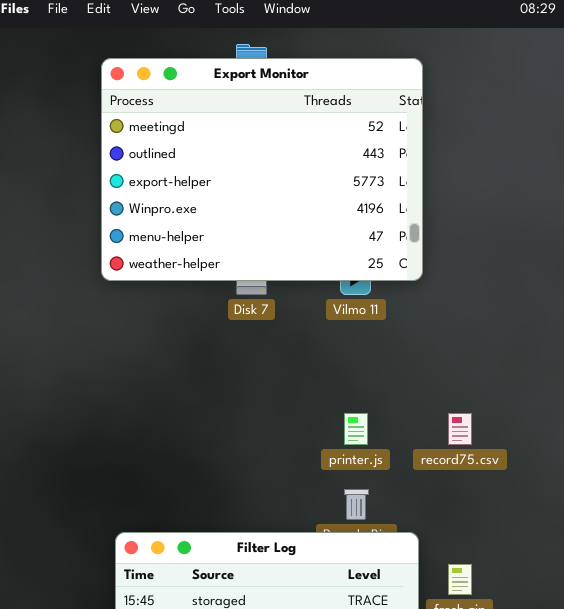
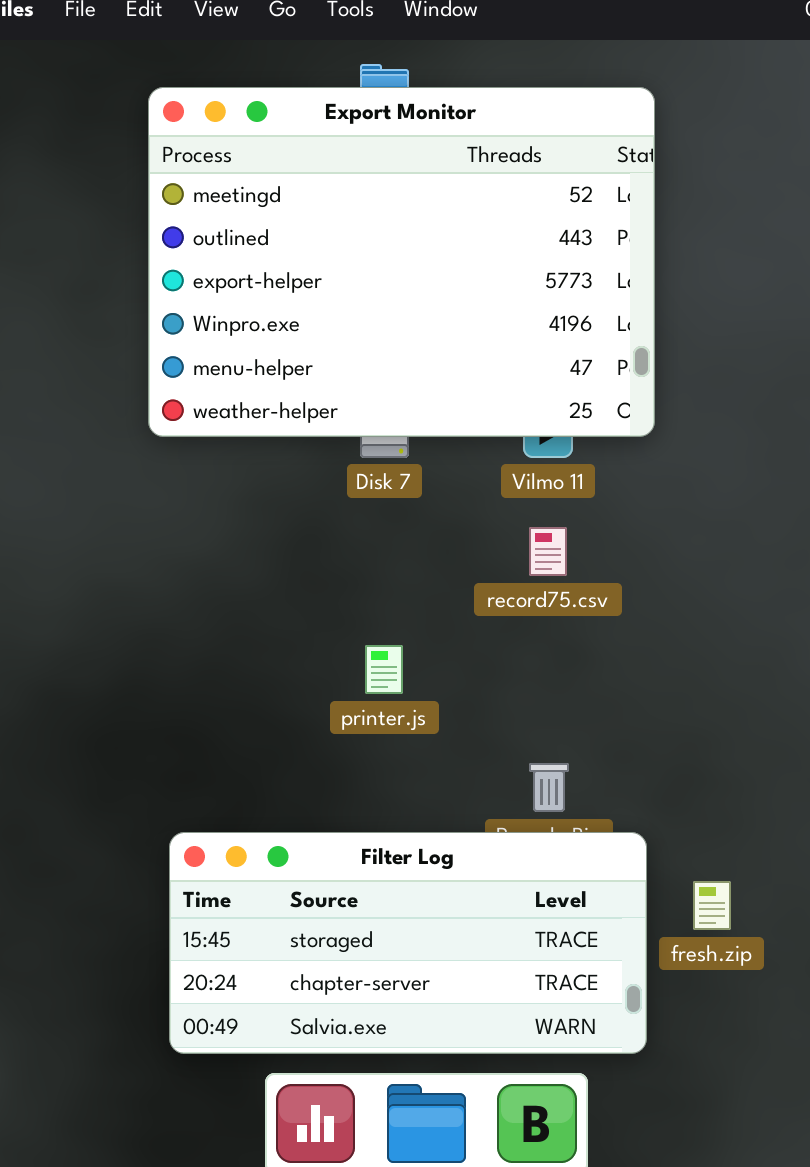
printer.js: [344,413,368,445] -> [365,645,403,694], moved
record75.csv: [448,413,472,445] -> [529,527,567,576], moved

